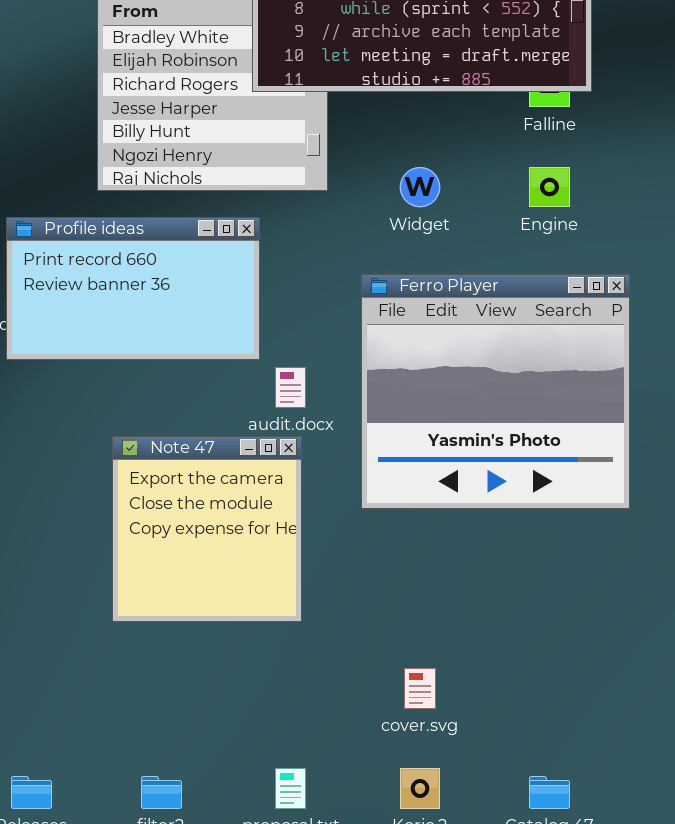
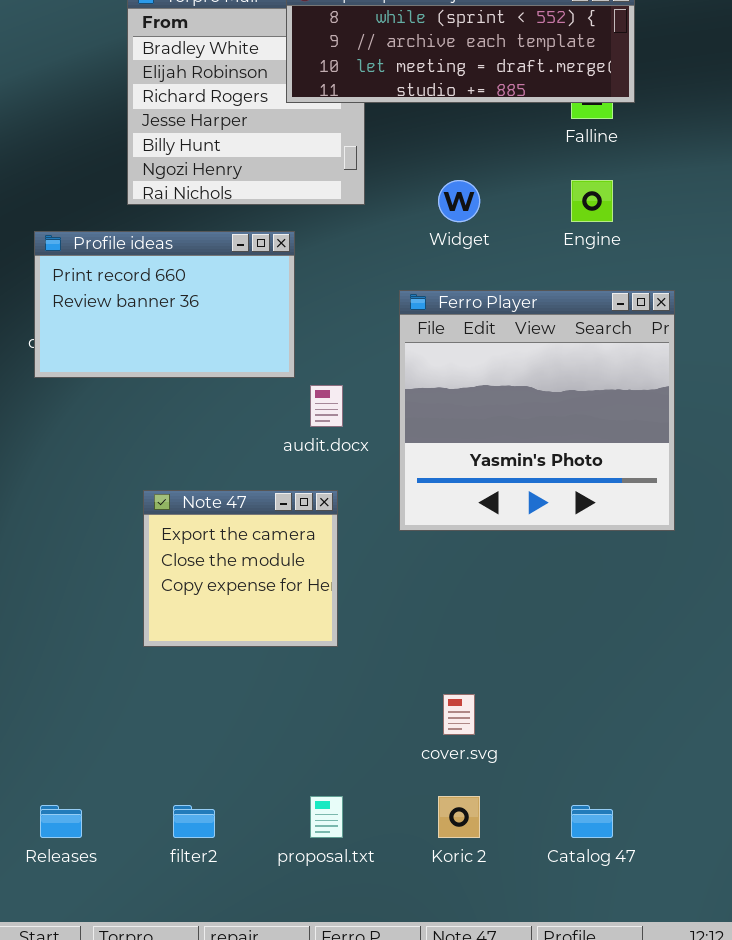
Note 47: [112,436,302,622] -> [143,490,338,647], resized

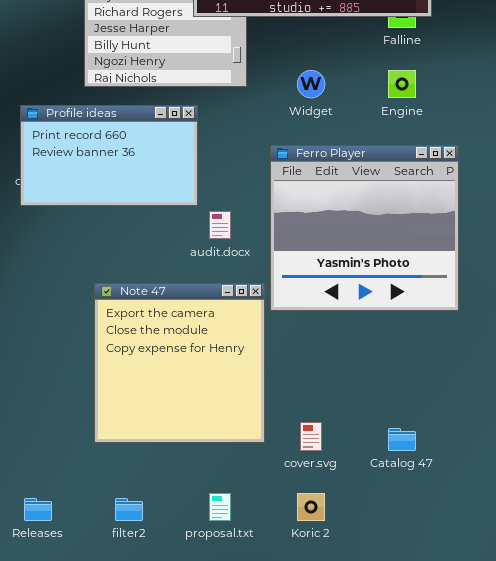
Note 47: [143,490,338,647] -> [94,283,265,443], resized
Catalog 47: [571,805,613,838] -> [388,428,416,451], moved

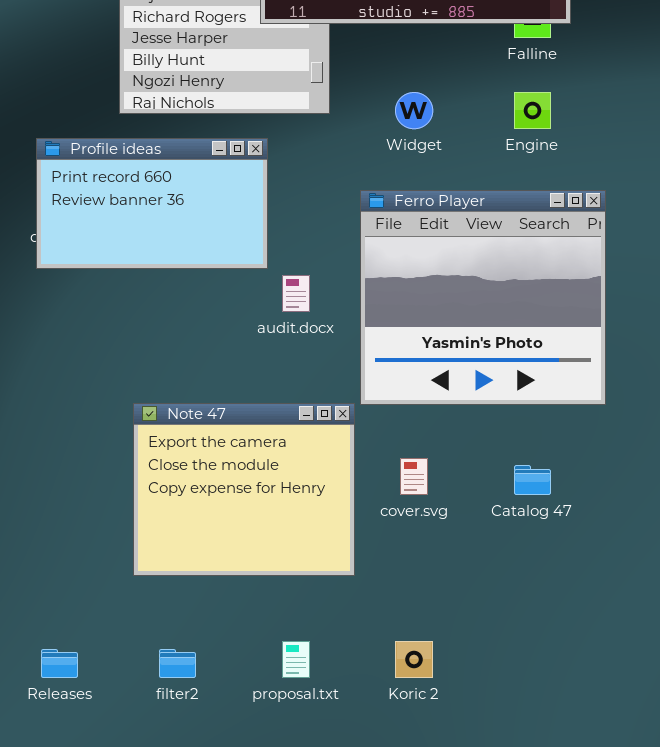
Note 47: [94,283,265,443] -> [133,403,355,576], resized
cover.svg: [300,422,322,451] -> [400,458,428,495], moved
Catalog 47: [388,428,416,451] -> [514,465,551,495], moved

